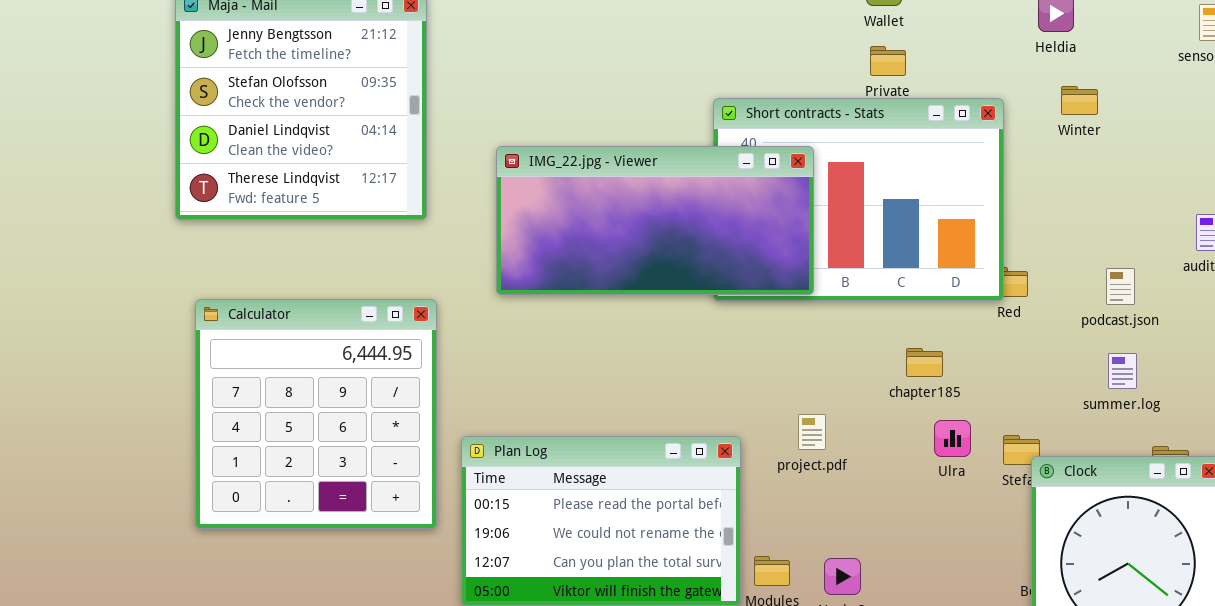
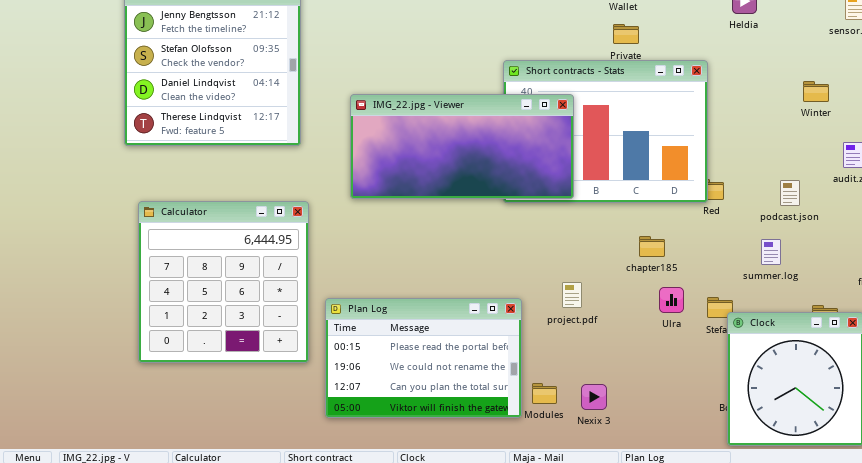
Winter: [1061,86,1098,115] -> [803,81,829,102], moved
summer.log: [1108,353,1137,389] -> [761,239,781,265], moved

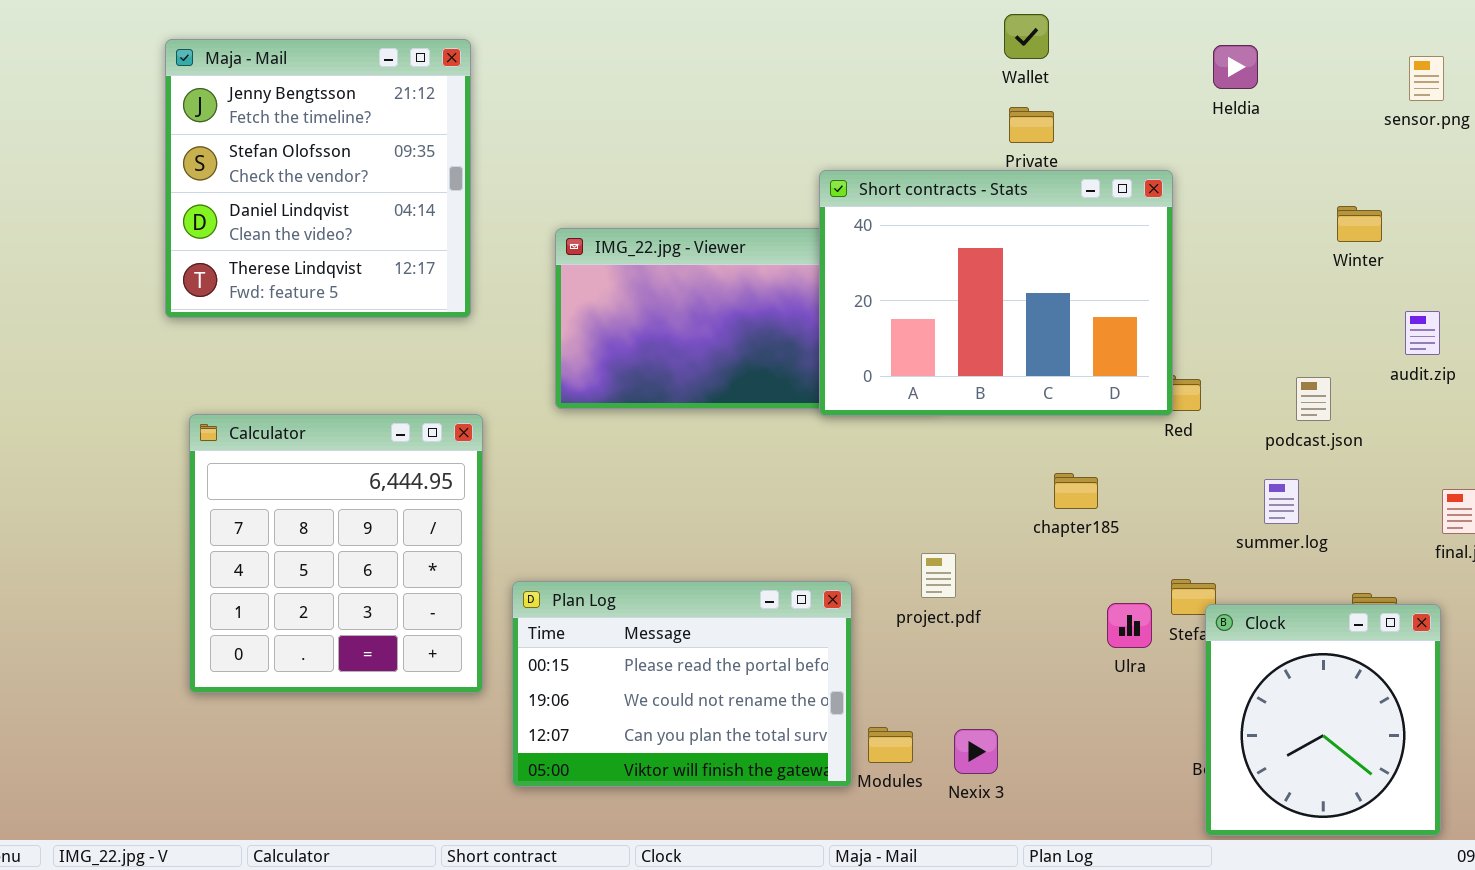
Short contracts - Stats: [503,60,708,203] -> [819,170,1173,416], raised
Ulra: [659,287,684,313] -> [1107,603,1152,648], moved

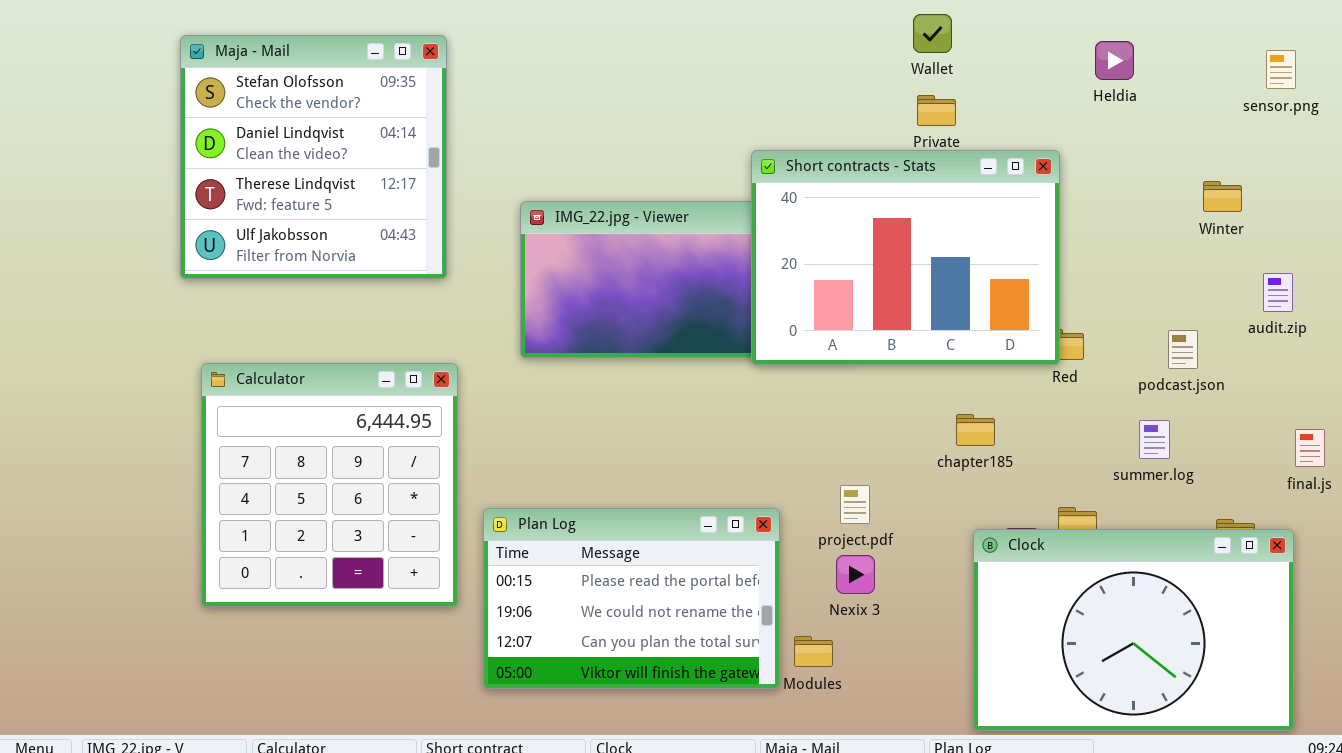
Maja - Mail: [165,39,471,318] -> [180,35,447,279], scrolled down 1 row
Clock: [1205,604,1441,836] -> [973,529,1294,731], resized
Nexix 3: [954,729,998,774] -> [836,555,875,594], moved

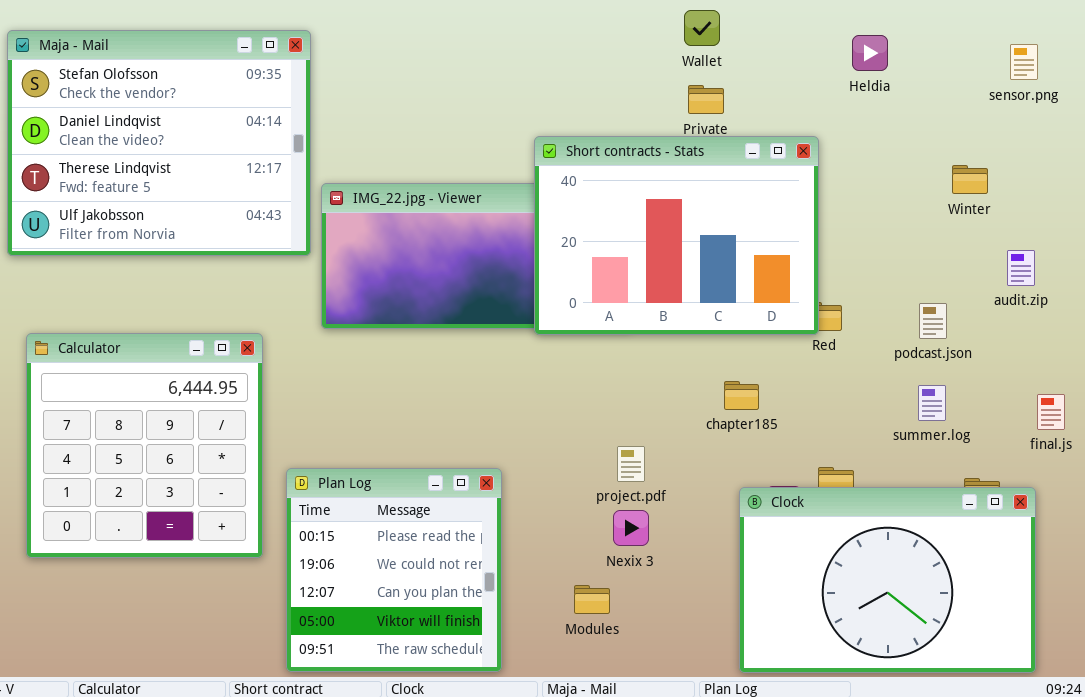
Maja - Mail: [180,35,447,279] -> [7,30,311,256], resized
summer.log: [1139,420,1170,459] -> [918,385,946,421], moved
Plan Log: [483,508,780,689] -> [286,468,502,672], resized

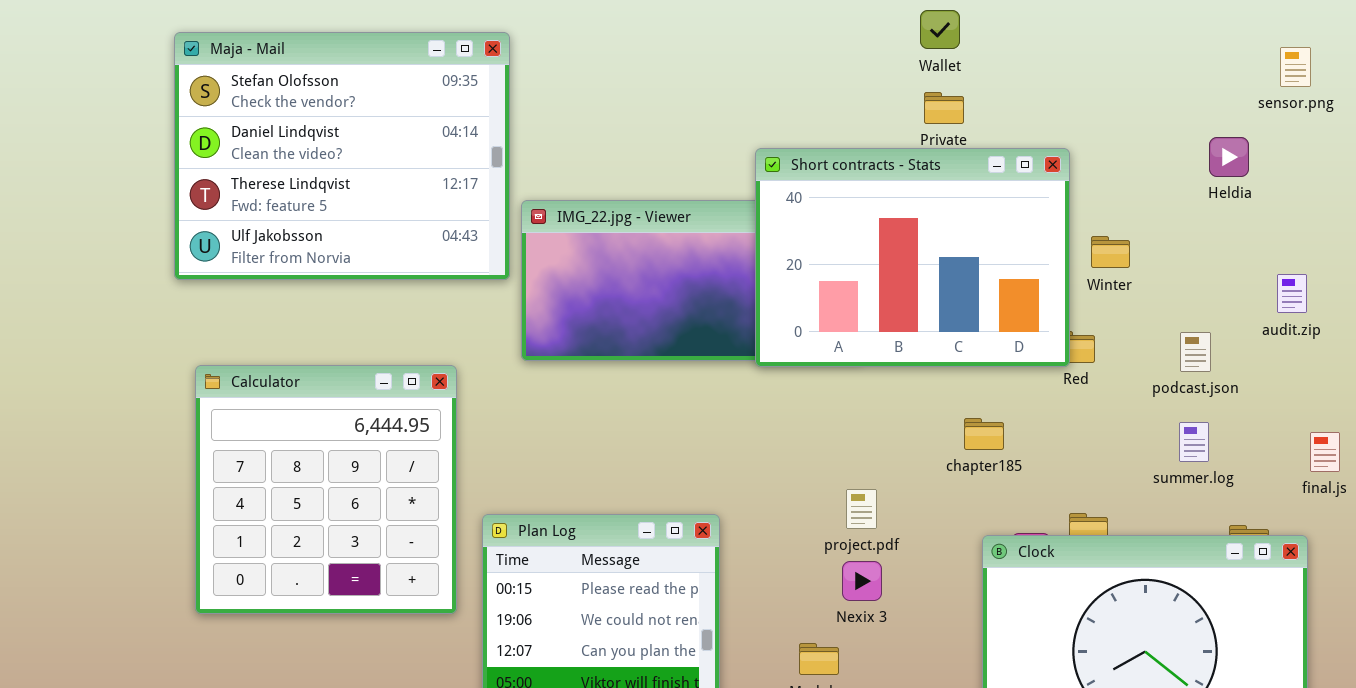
Heldia: [852,35,888,71] -> [1209,137,1249,177], moved
Winter: [952,165,988,194] -> [1091,236,1130,268], moved

